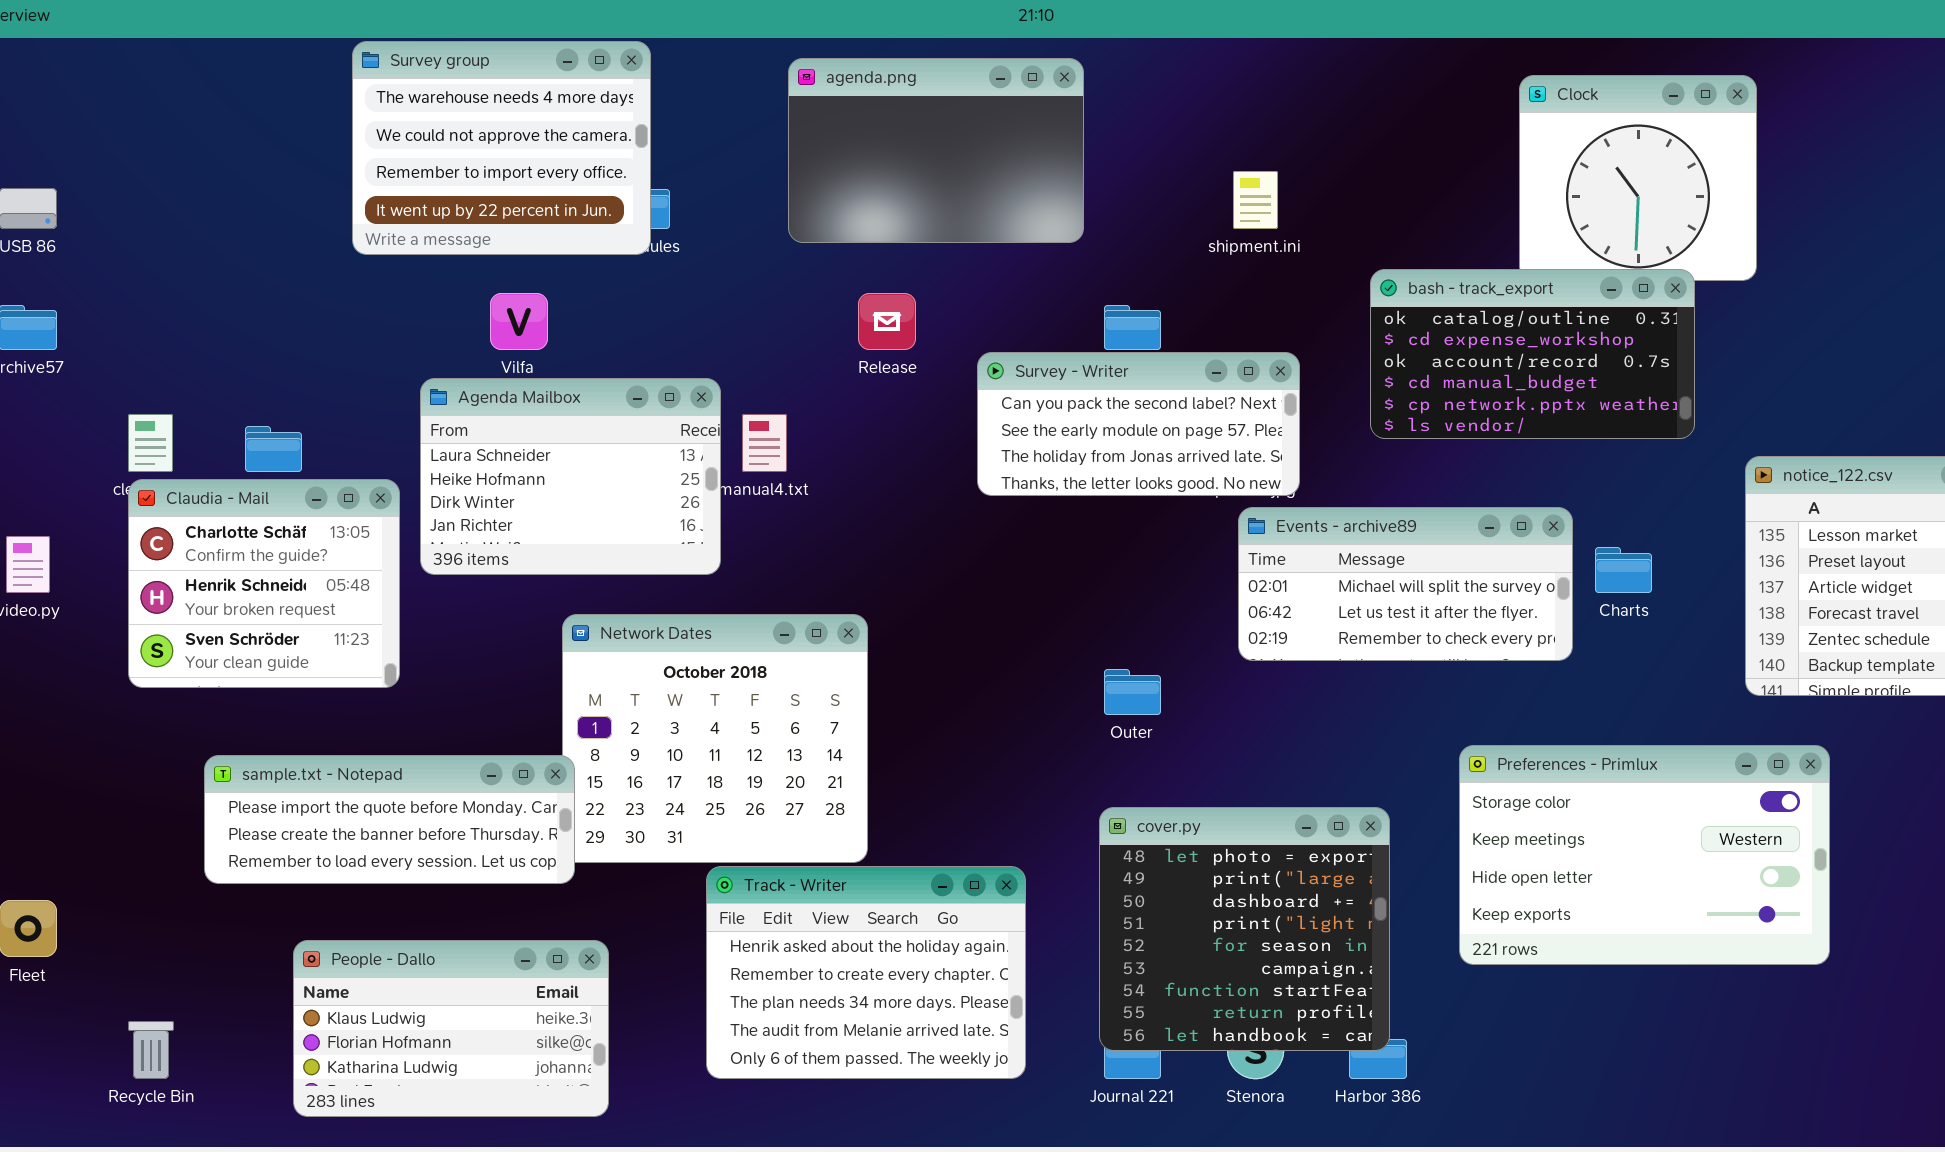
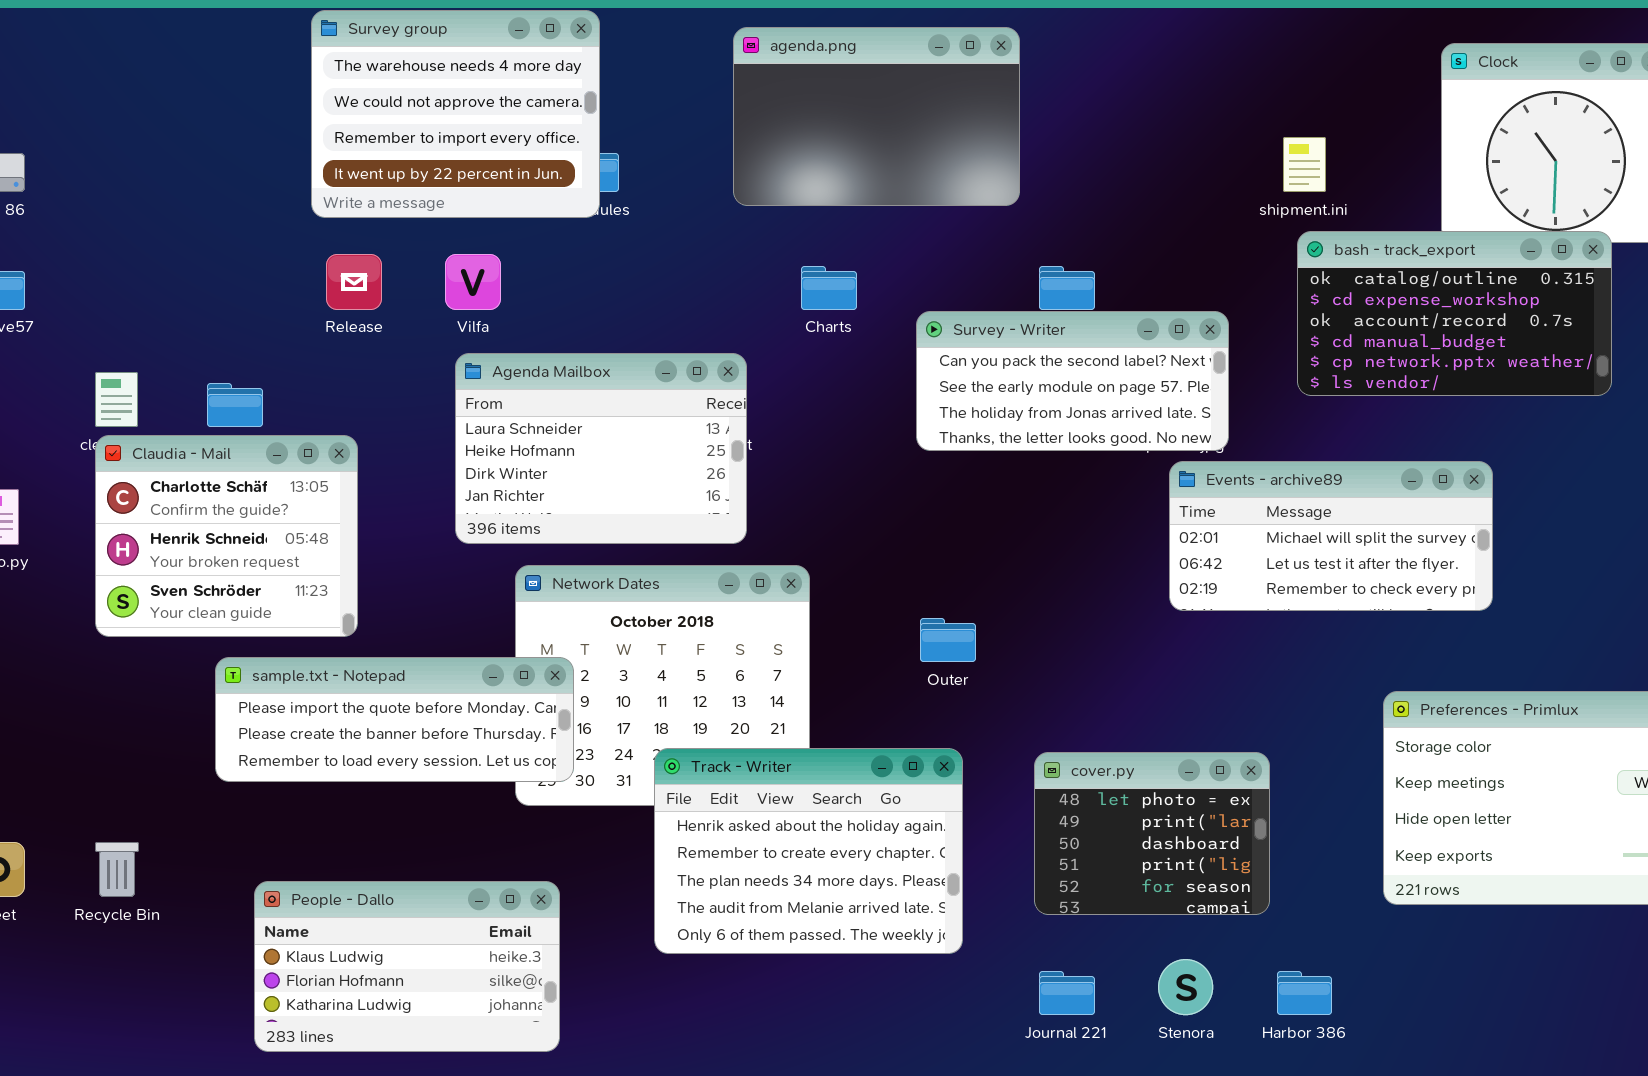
shipment.ini: [1233,171,1278,229] -> [1283,137,1326,192], moved
Release: [858,293,916,350] -> [326,254,382,310], moved
Agenda Mailbox: [420,378,721,575] -> [455,353,747,544], moved
Charts: [1595,547,1652,593] -> [801,266,857,310], moved
Outer: [1104,669,1161,715] -> [920,618,976,662], moved
sample.txt - Notepad: [204,755,575,884] -> [215,657,574,782], moved
cover.py: [1099,807,1390,1051] -> [1034,752,1270,915], resized
Track - Writer: [706,866,1026,1079] -> [654,748,963,954], moved
Recycle Bin: [128,1021,174,1079] -> [95,842,139,897], moved

